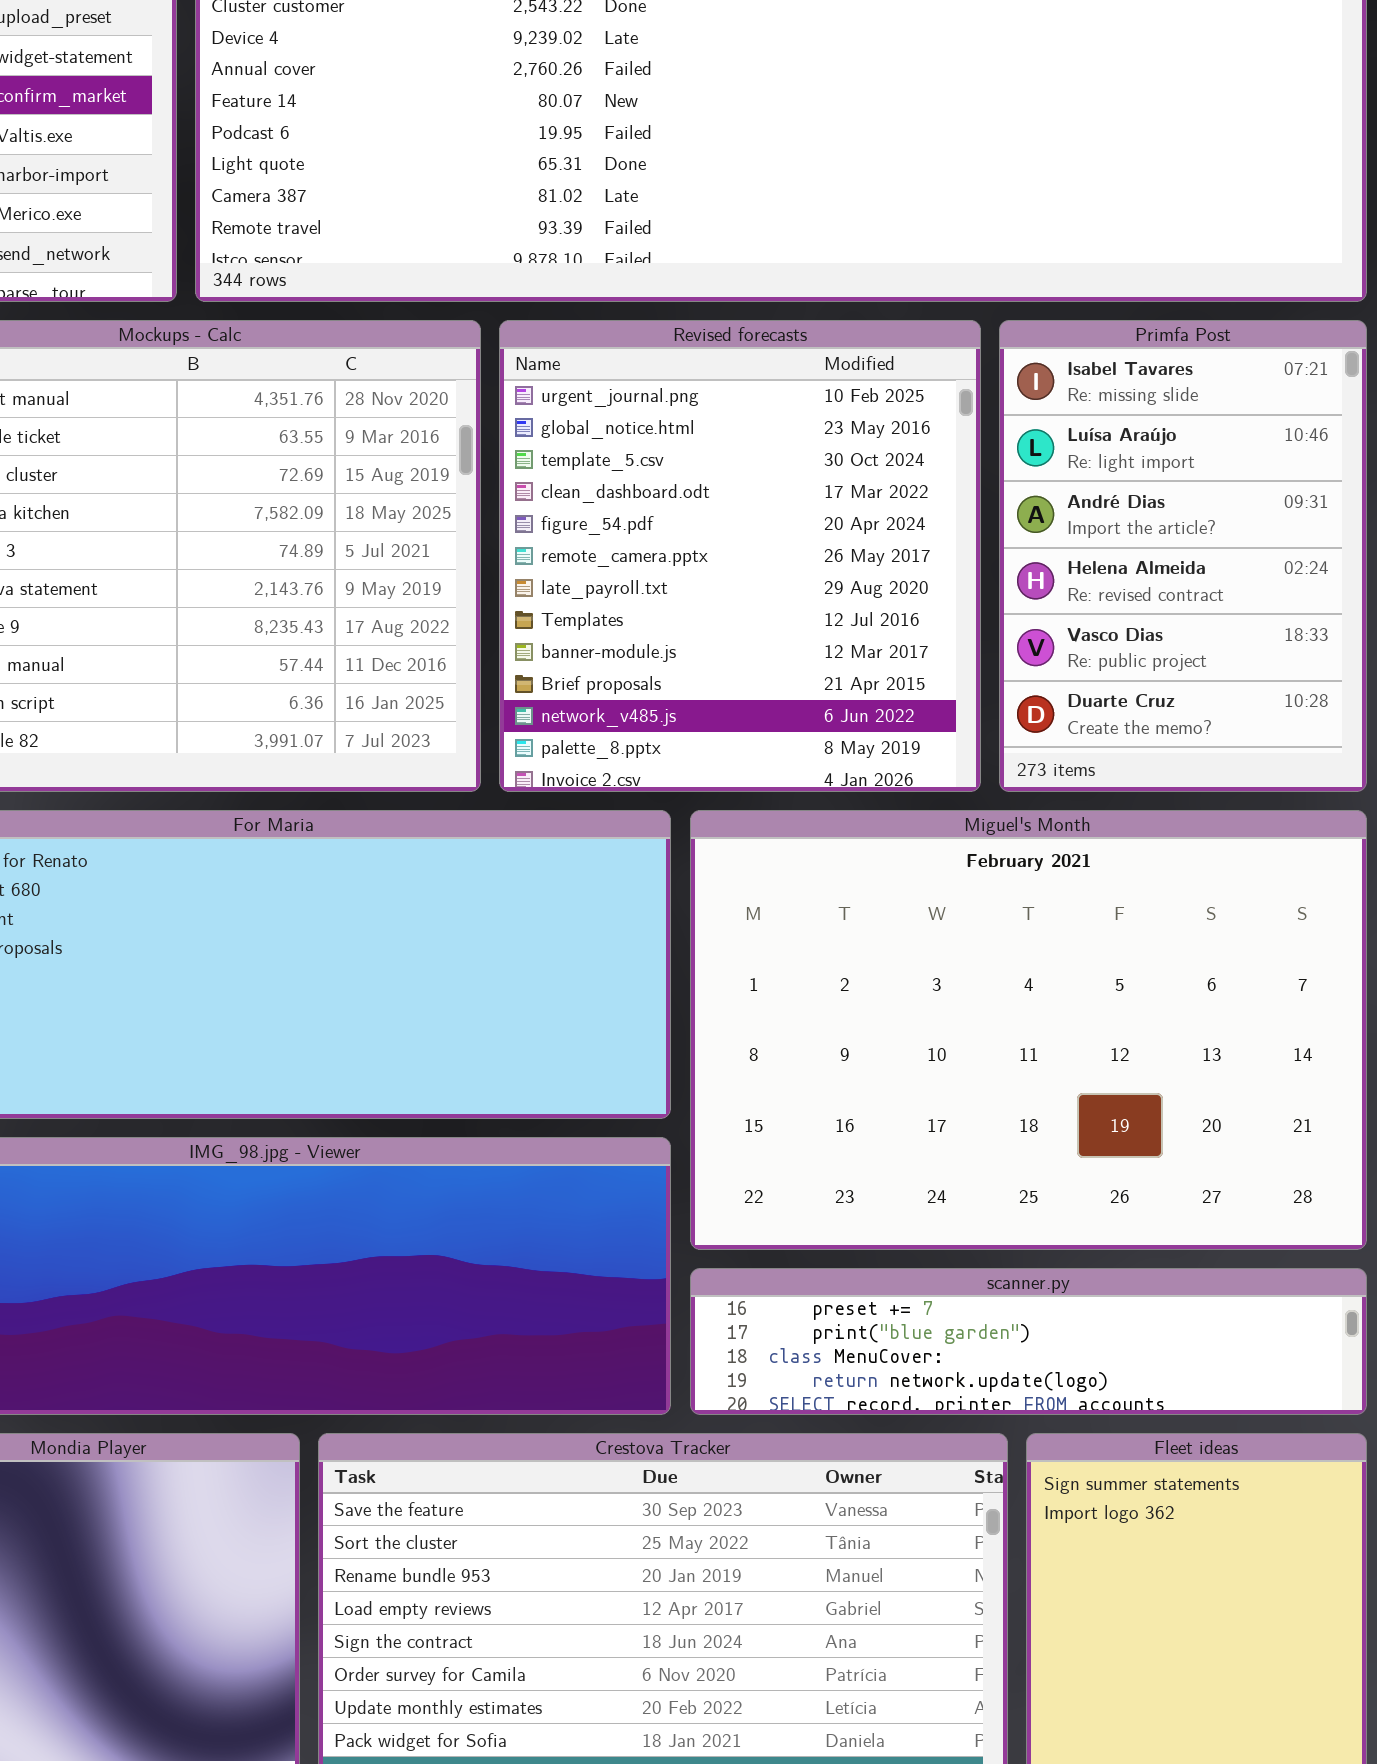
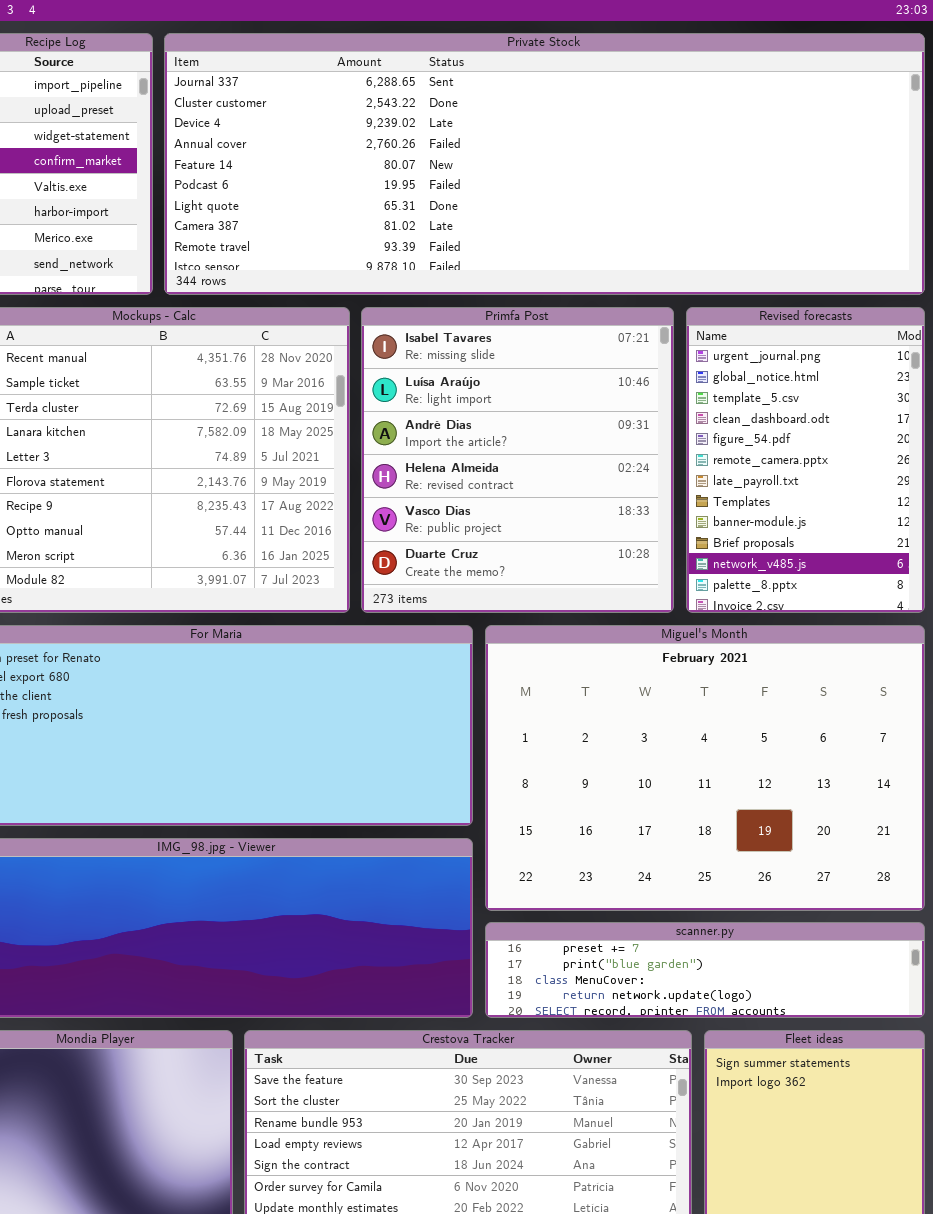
Revised forecasts: [499,320,981,792] -> [686,307,925,613], moved, resized
Primfa Post: [999,320,1367,792] -> [361,307,674,613], moved, resized

